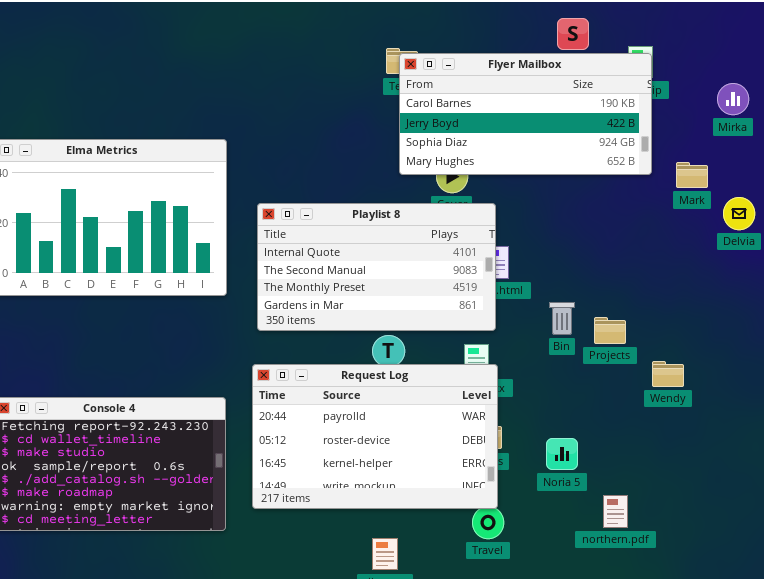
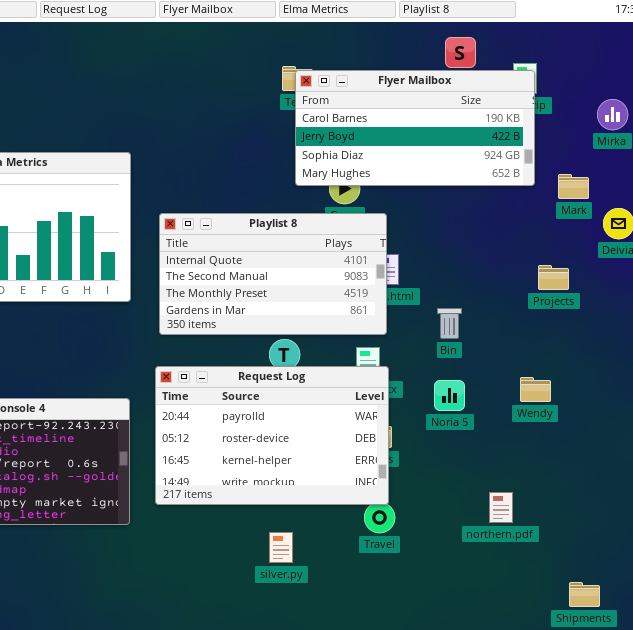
Projects: [594,317,626,344] -> [538,265,569,290], moved
Wendy: [652,361,684,387] -> [520,377,551,402], moved
Noria 5: [546,438,578,470] -> [434,380,465,411], moved

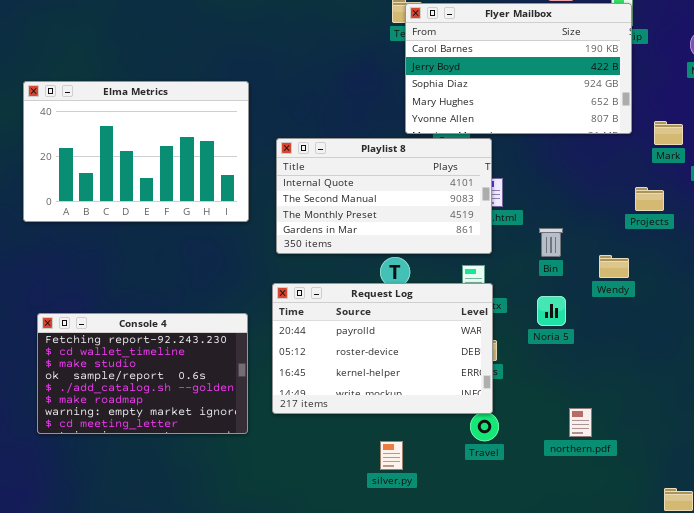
Flyer Mailbox: [295,70,535,186] -> [405,3,632,134], resized
Mark: [558,174,589,199] -> [654,121,683,145], moved
Wendy: [520,377,551,402] -> [599,255,629,278], moved
northern.pdf: [489,492,513,523] -> [569,408,592,437], moved

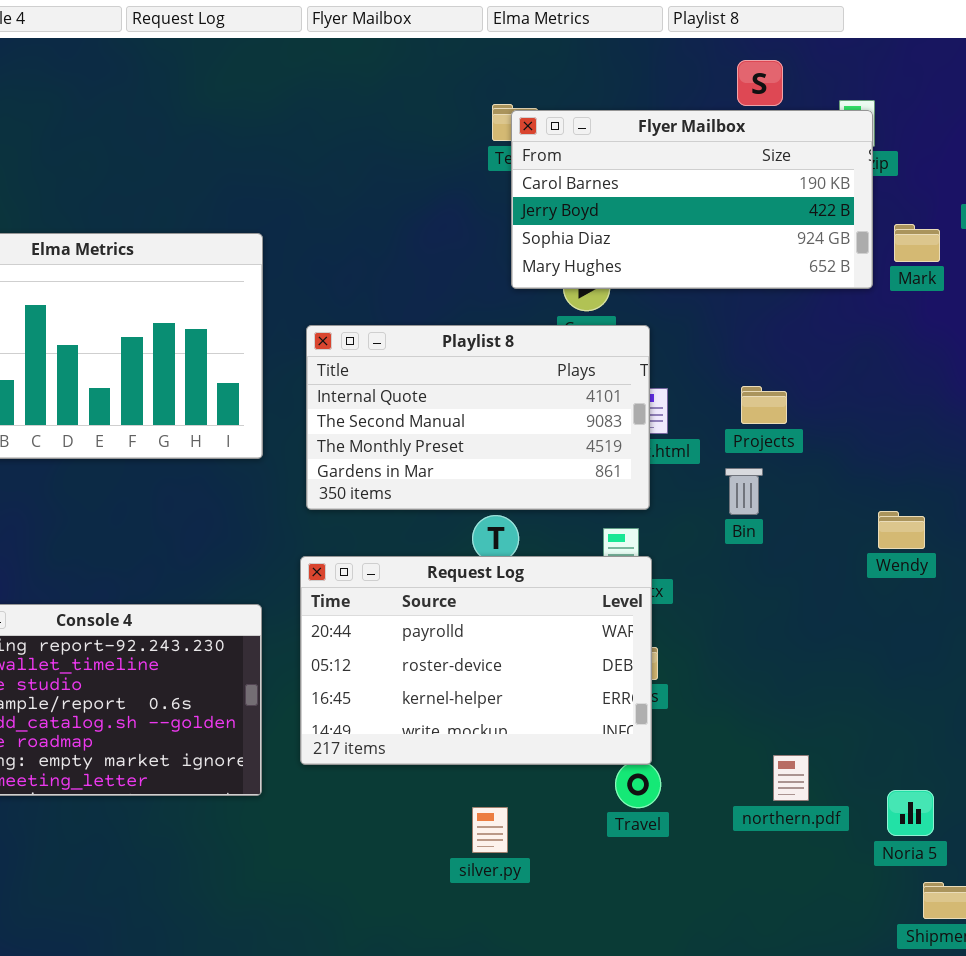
Flyer Mailbox: [405,3,632,134] -> [511,110,873,289], resized
Mark: [654,121,683,145] -> [894,224,940,262], moved
Projects: [635,187,664,211] -> [741,386,787,424], moved
Wendy: [599,255,629,278] -> [878,511,925,549], moved
Noria 5: [537,296,566,326] -> [887,790,934,836], moved

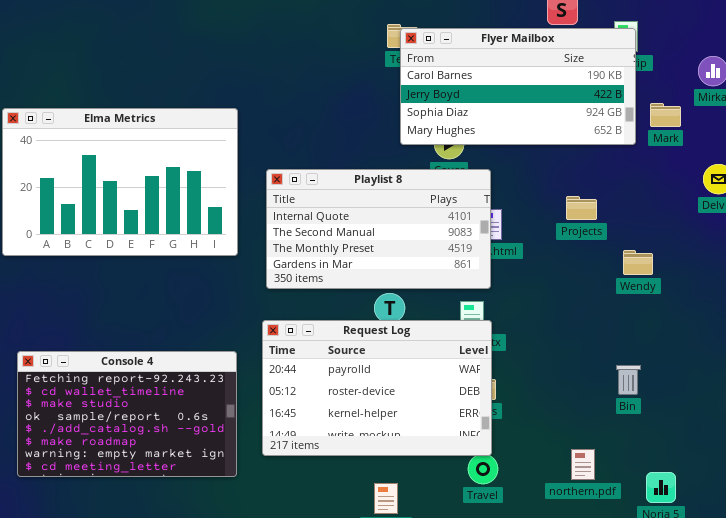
Projects: [741,386,787,424] -> [566,196,597,220], moved
Bin: [725,468,763,515] -> [616,365,641,395], moved
Wendy: [878,511,925,549] -> [623,250,653,275], moved

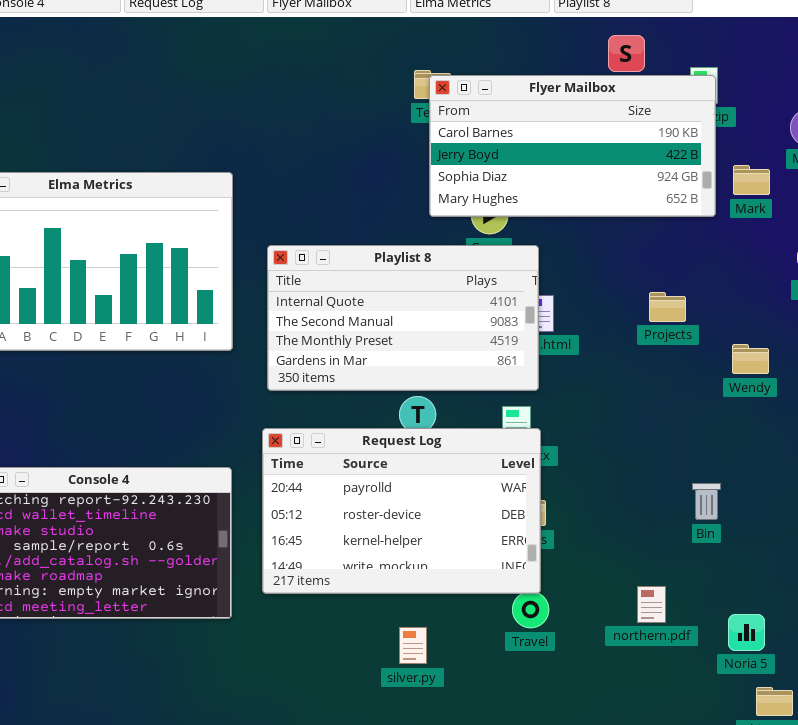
Projects: [566,196,597,220] -> [649,292,686,322], moved
Wendy: [623,250,653,275] -> [732,344,769,374], moved

